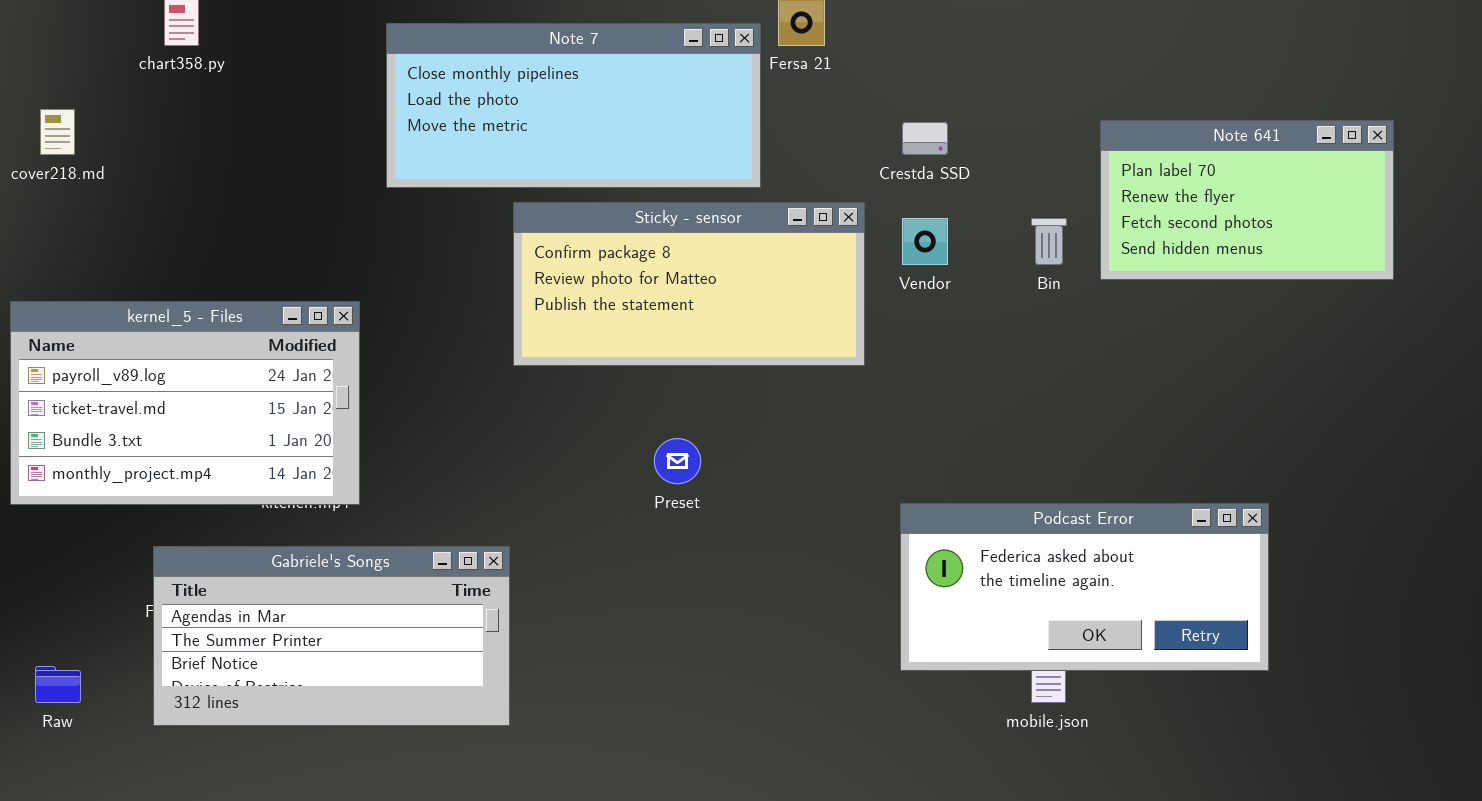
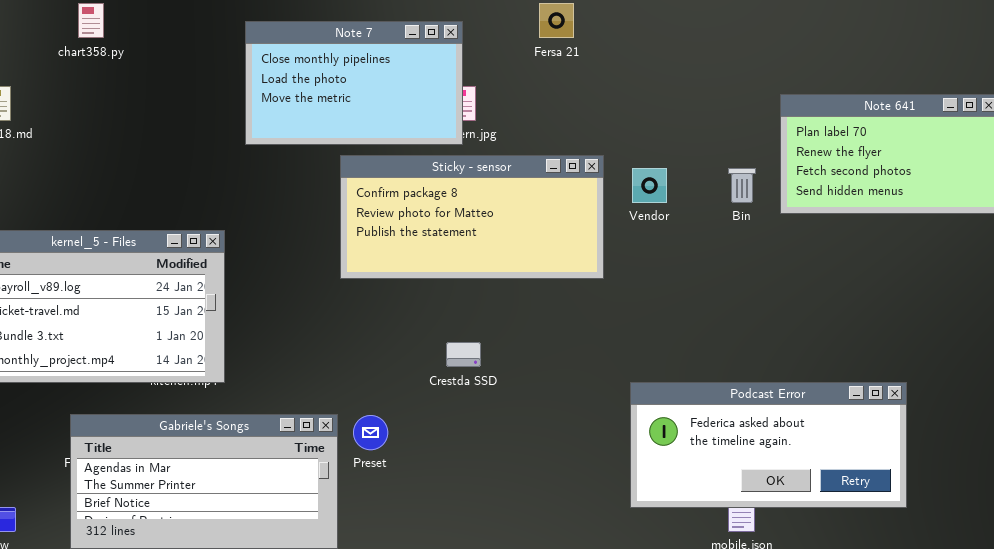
Note 7: [386,23,761,188] -> [245,21,463,145], resized
Crestda SSD: [902,122,948,155] -> [446,342,481,367], moved
Preset: [654,438,701,484] -> [353,415,388,450], moved

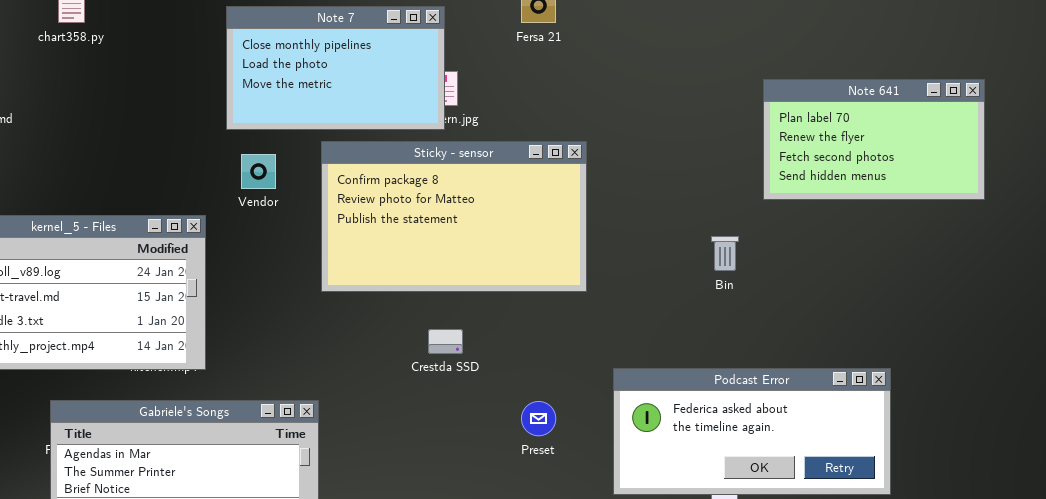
Sticky - sensor: [340,155,604,279] -> [321,141,587,292], resized
Vendor: [632,168,667,203] -> [241,154,276,189], moved
Bin: [728,168,756,203] -> [711,236,739,271], moved
Preset: [353,415,388,450] -> [521,401,556,436], moved

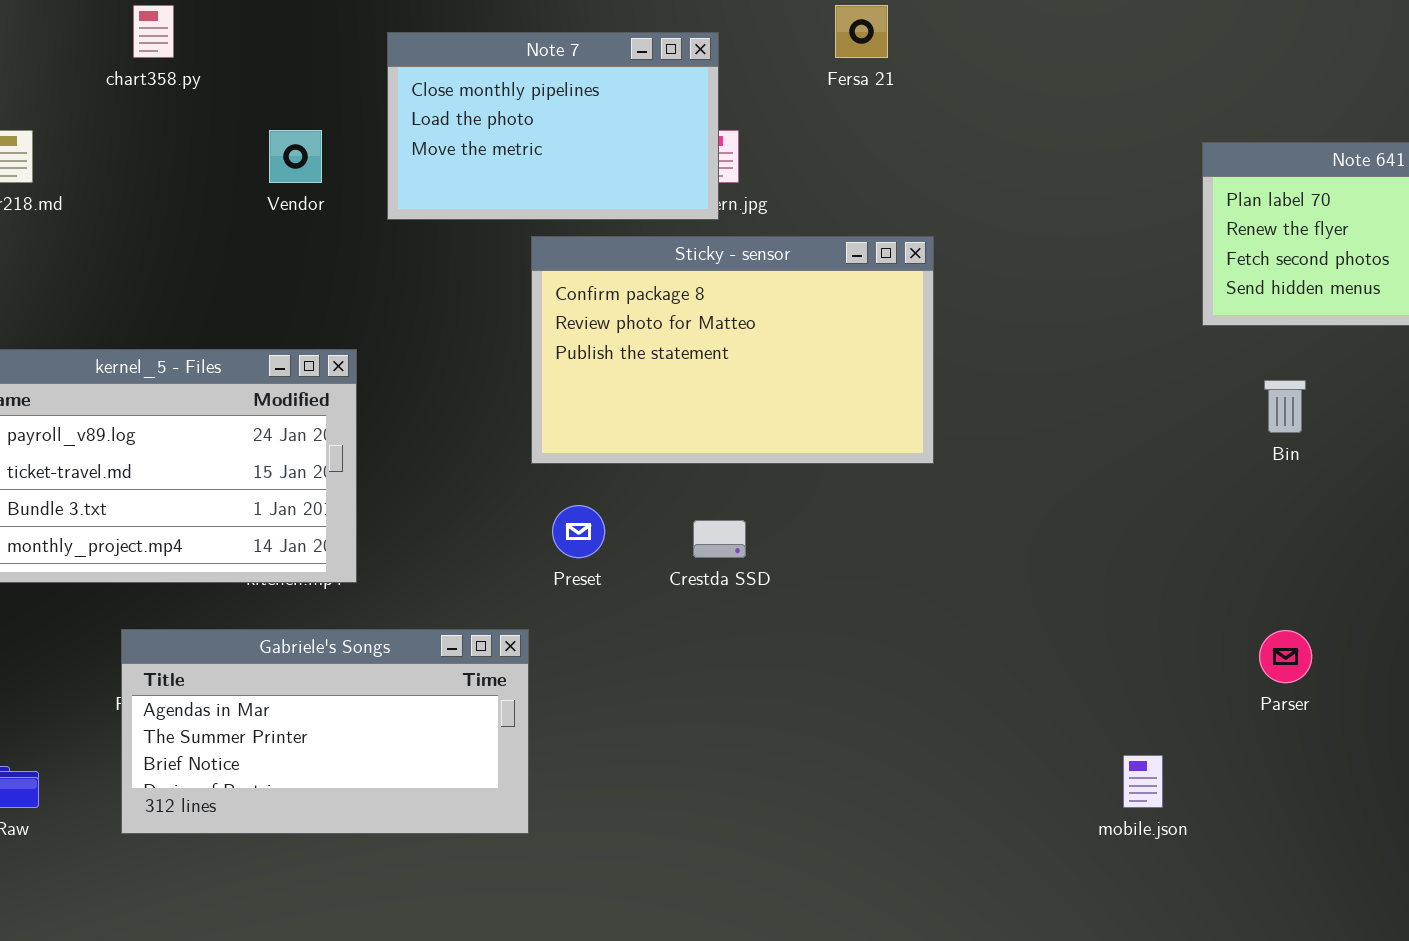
Vendor: [241,154,276,189] -> [269,130,322,183], moved
Bin: [711,236,739,271] -> [1264,380,1306,433], moved
Podcast Error: [613,368,891,495] -> none, closed
Preset: [521,401,556,436] -> [552,505,605,558], moved

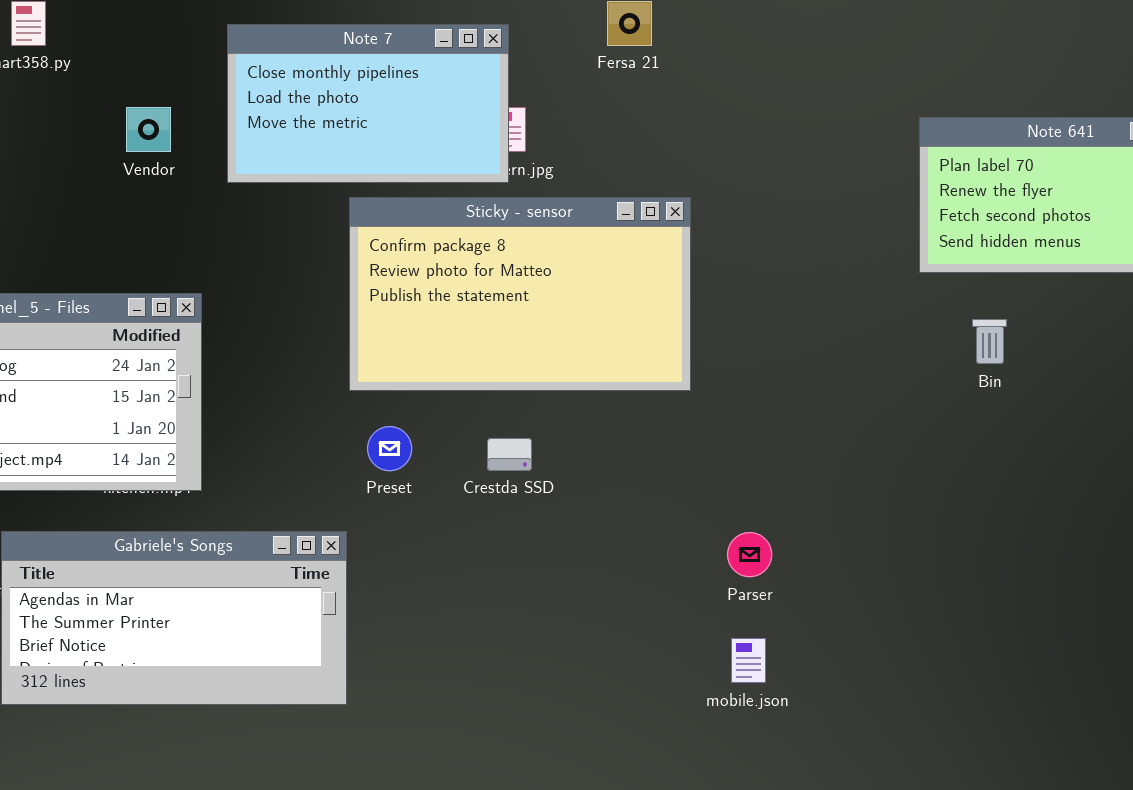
Parser: [1259,630,1312,683] -> [727,532,772,577], moved
mobile.json: [1123,755,1163,808] -> [731,638,766,683], moved

